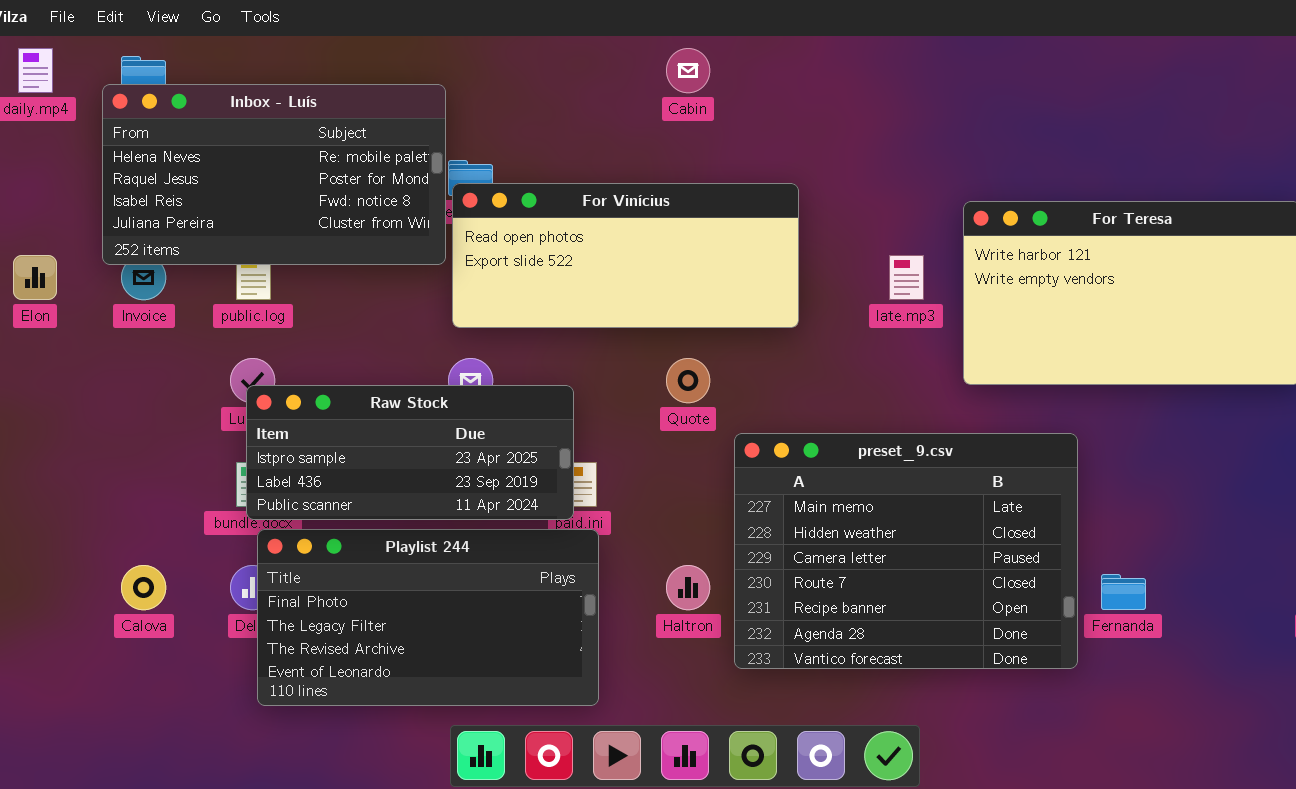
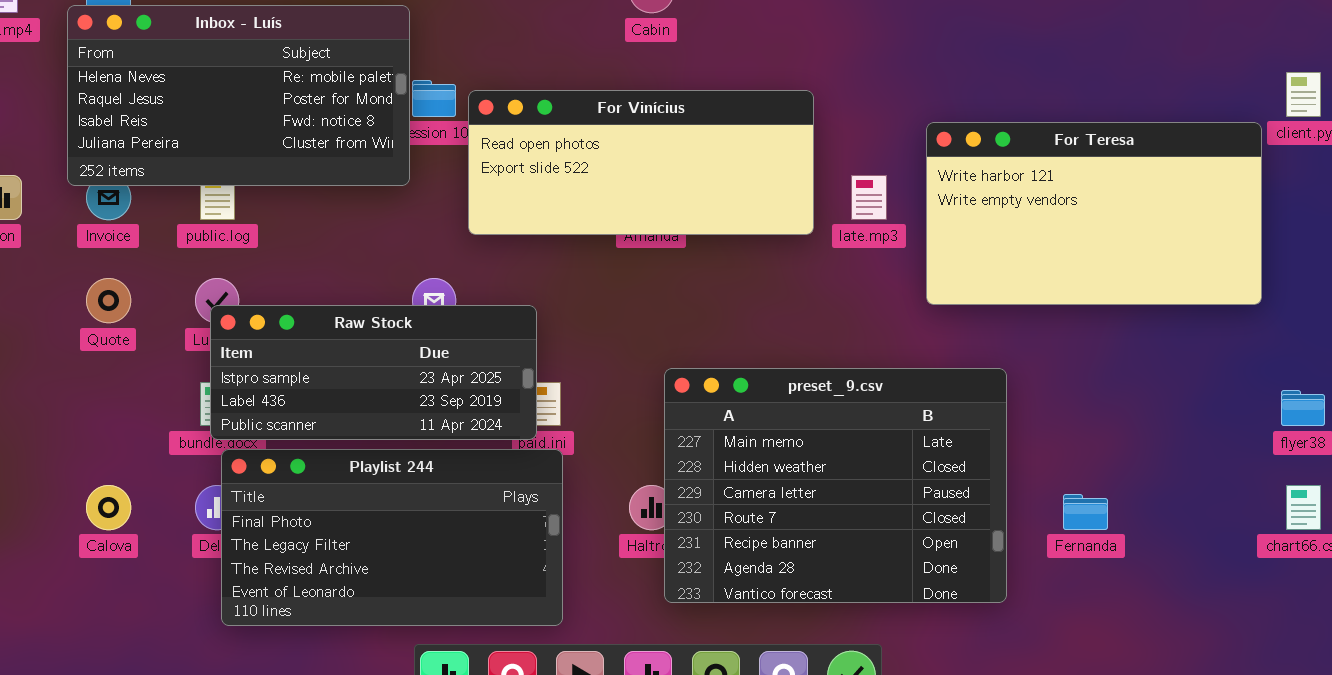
For Vinícius: [452,183,799,328] -> [468,90,814,235], moved
Quote: [666,358,710,403] -> [86,278,131,323], moved
preset_9.csv: [734,433,1078,669] -> [664,368,1007,603], moved

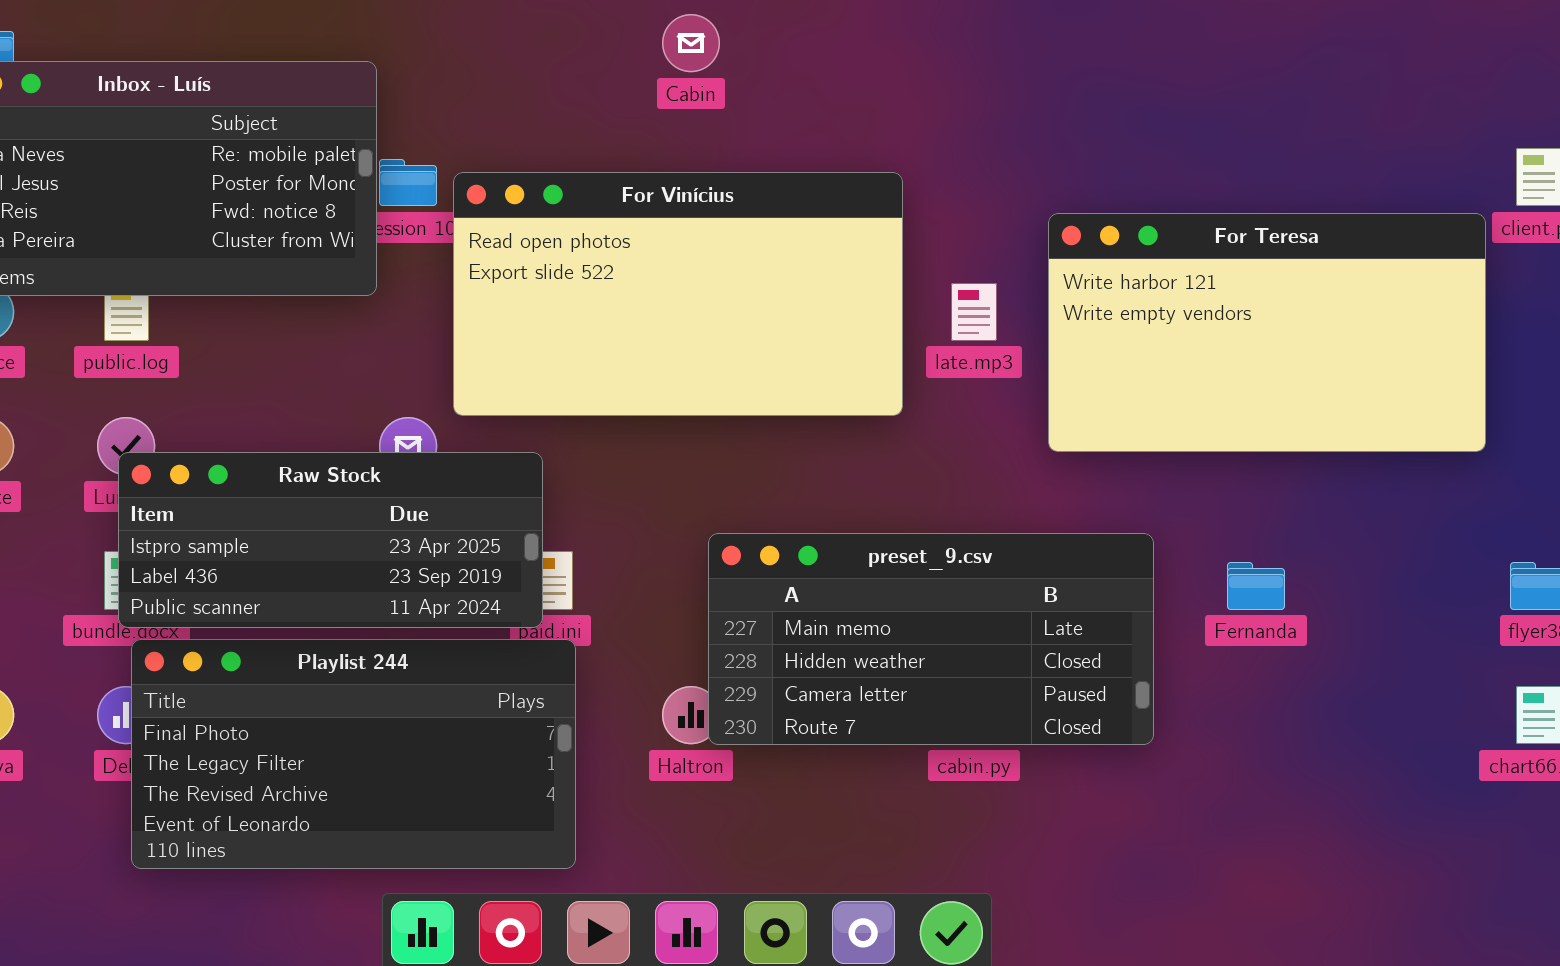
For Vinícius: [468,90,814,235] -> [453,172,903,416], resized
preset_9.csv: [664,368,1007,603] -> [708,533,1154,745], resized
Fernanda: [1063,494,1108,530] -> [1227,562,1285,610], moved

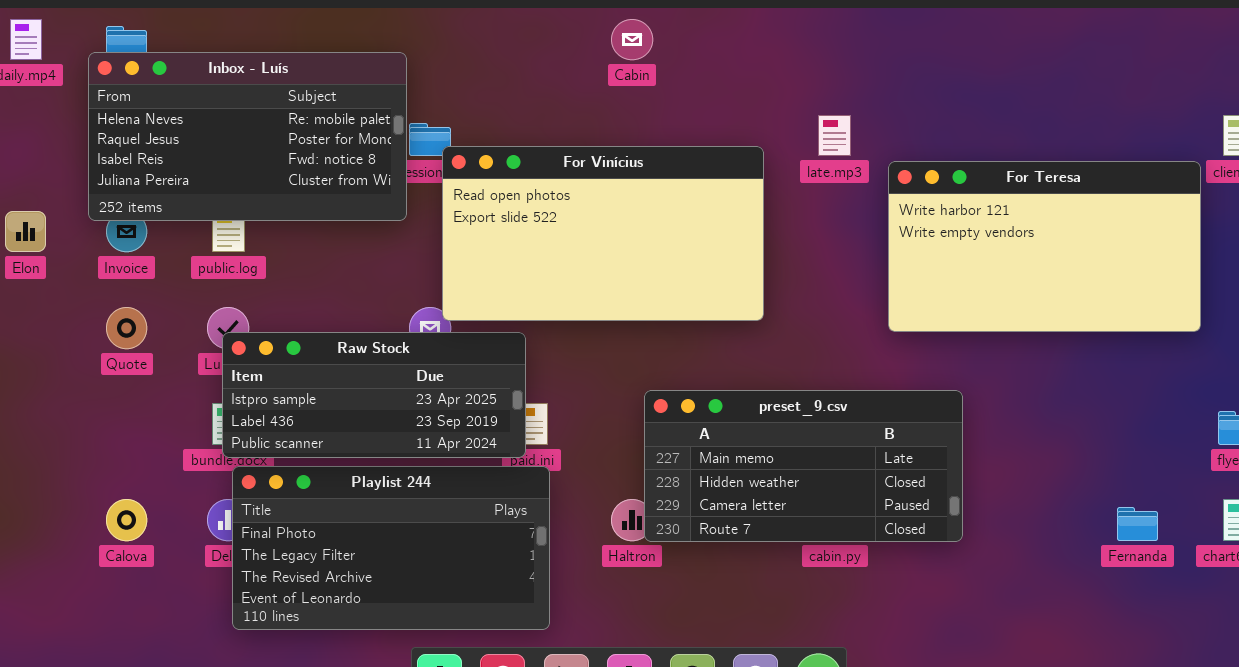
For Vinícius: [453,172,903,416] -> [442,146,764,321], moved
late.mp3: [951,283,997,341] -> [818,115,851,156], moved
Fernanda: [1227,562,1285,610] -> [1117,507,1158,541], moved

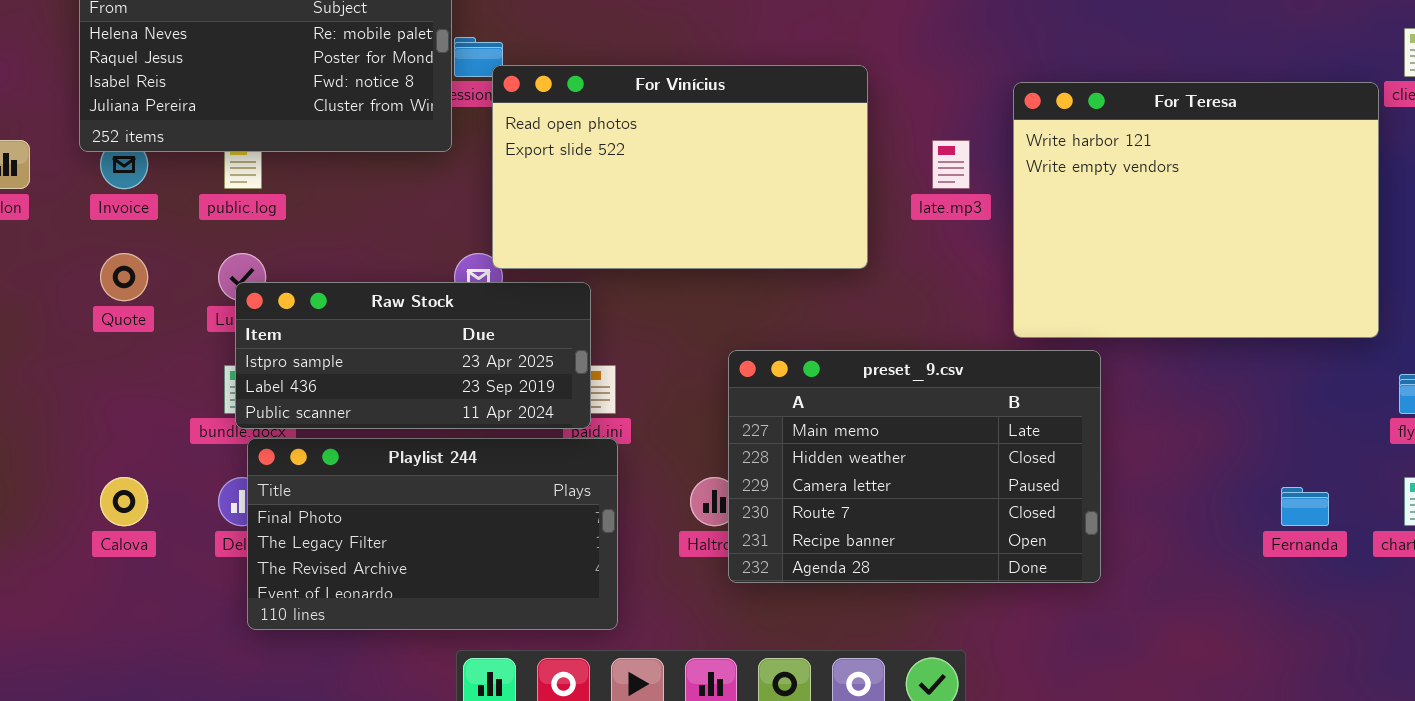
late.mp3: [818,115,851,156] -> [932,140,970,189], moved
For Teresa: [888,161,1201,332] -> [1013,82,1379,338], resized
preset_9.csv: [644,390,963,542] -> [728,350,1101,583], resized

